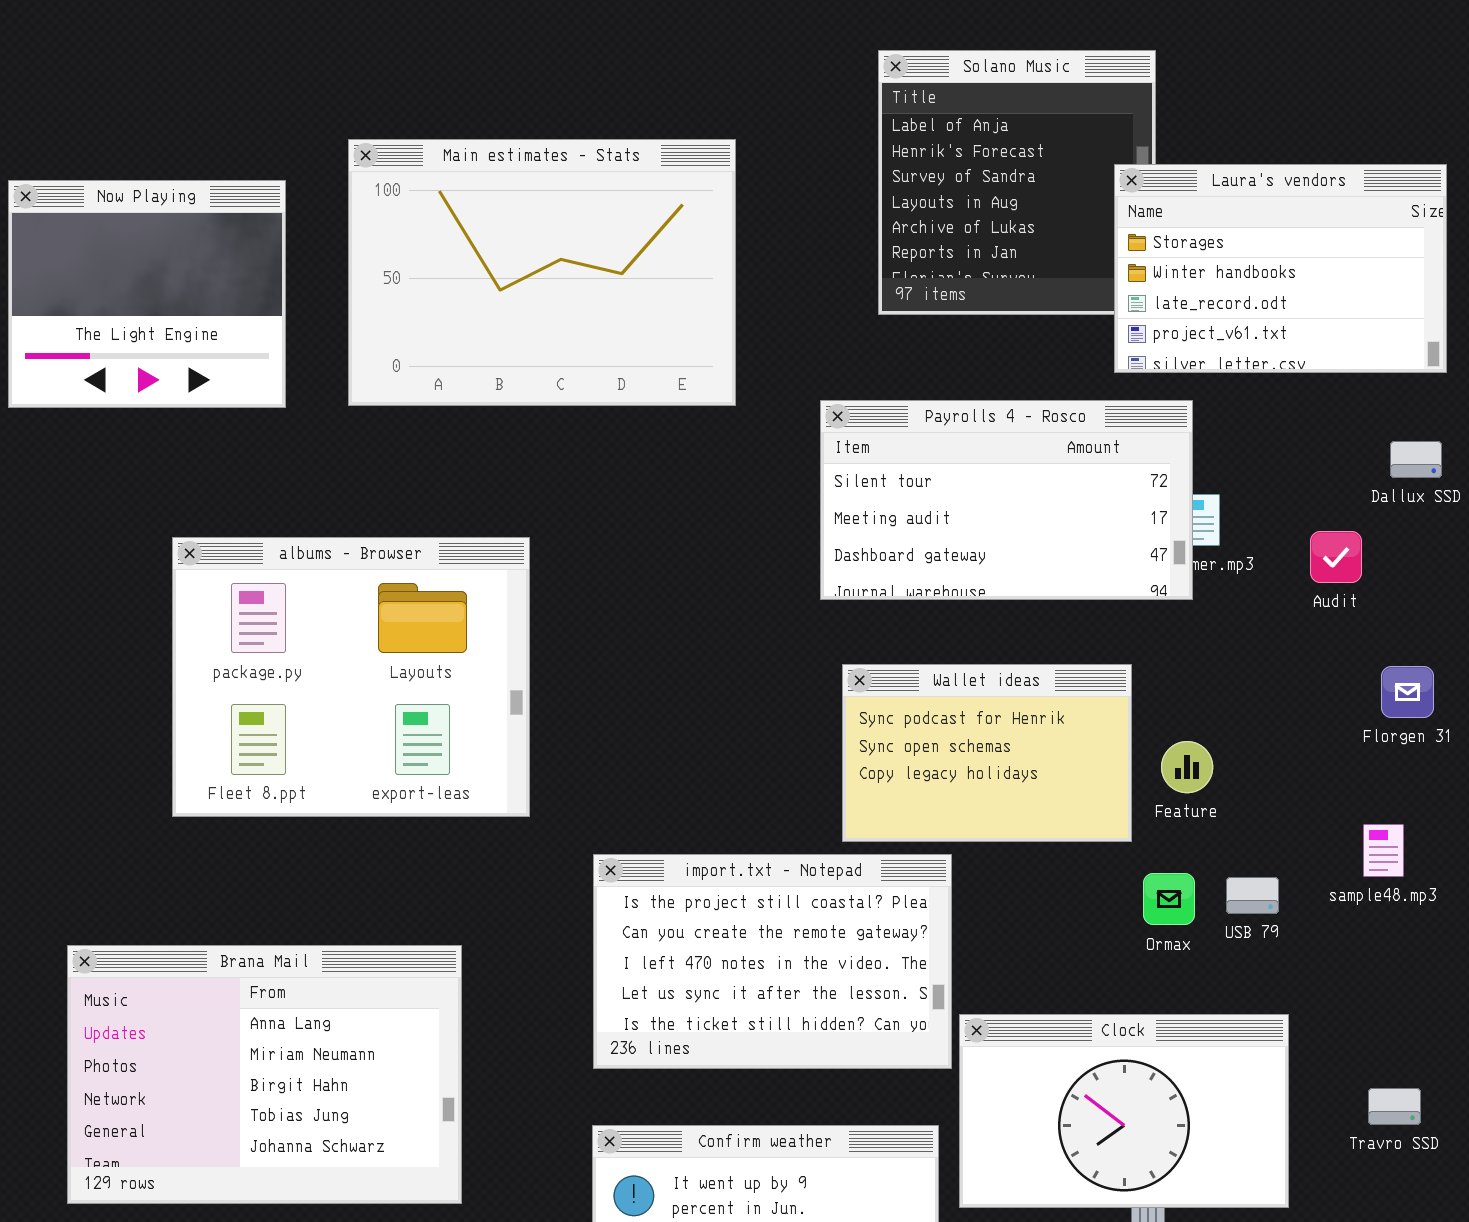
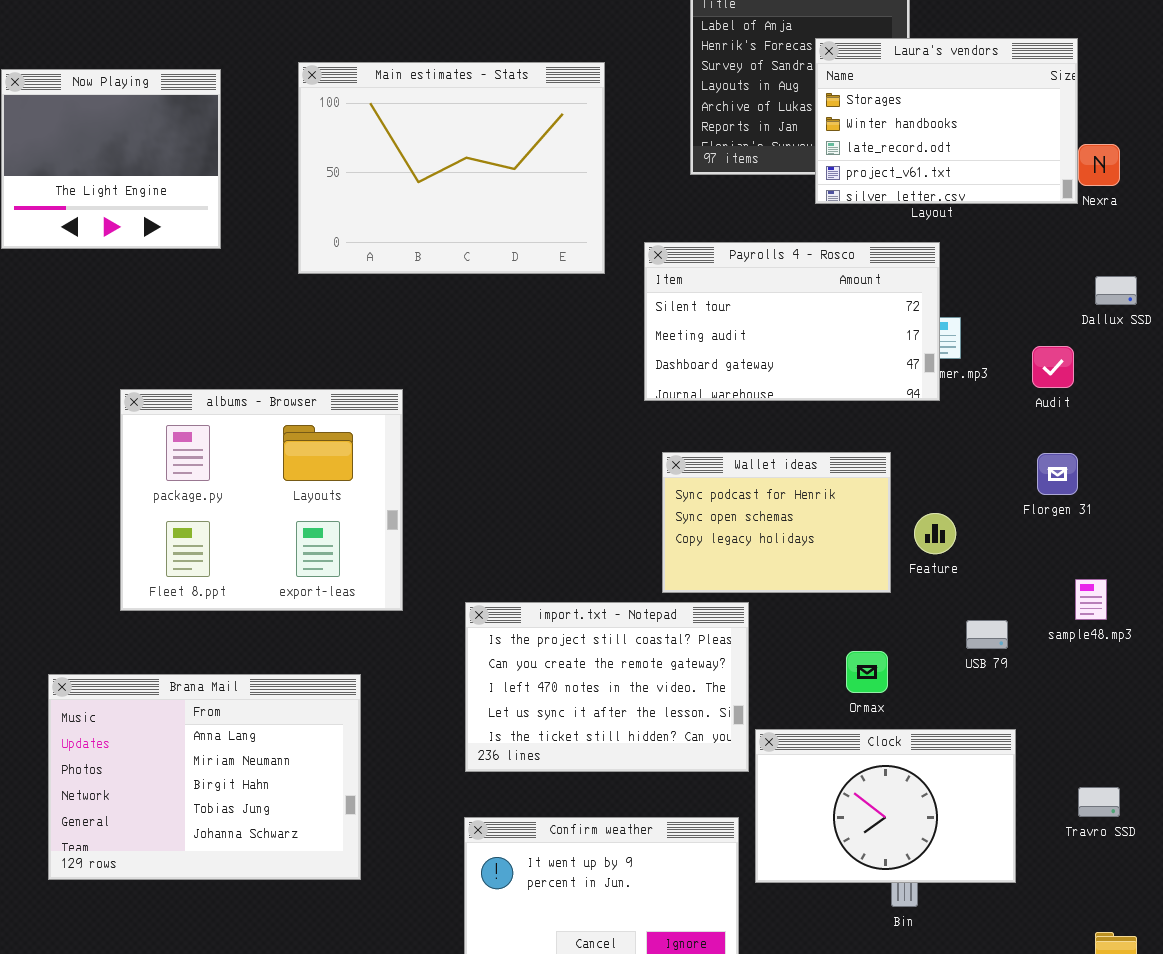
Main estimates - Stats: [348,139,736,406] -> [298,62,605,274], moved
Laura's vendors: [1114,164,1447,373] -> [815,38,1078,204], moved
albums - Browser: [172,537,530,817] -> [120,389,403,611], moved
Florgen 31: [1381,666,1434,718] -> [1037,453,1078,495], moved
Ormax: [1143,873,1195,925] -> [846,651,888,693], moved

